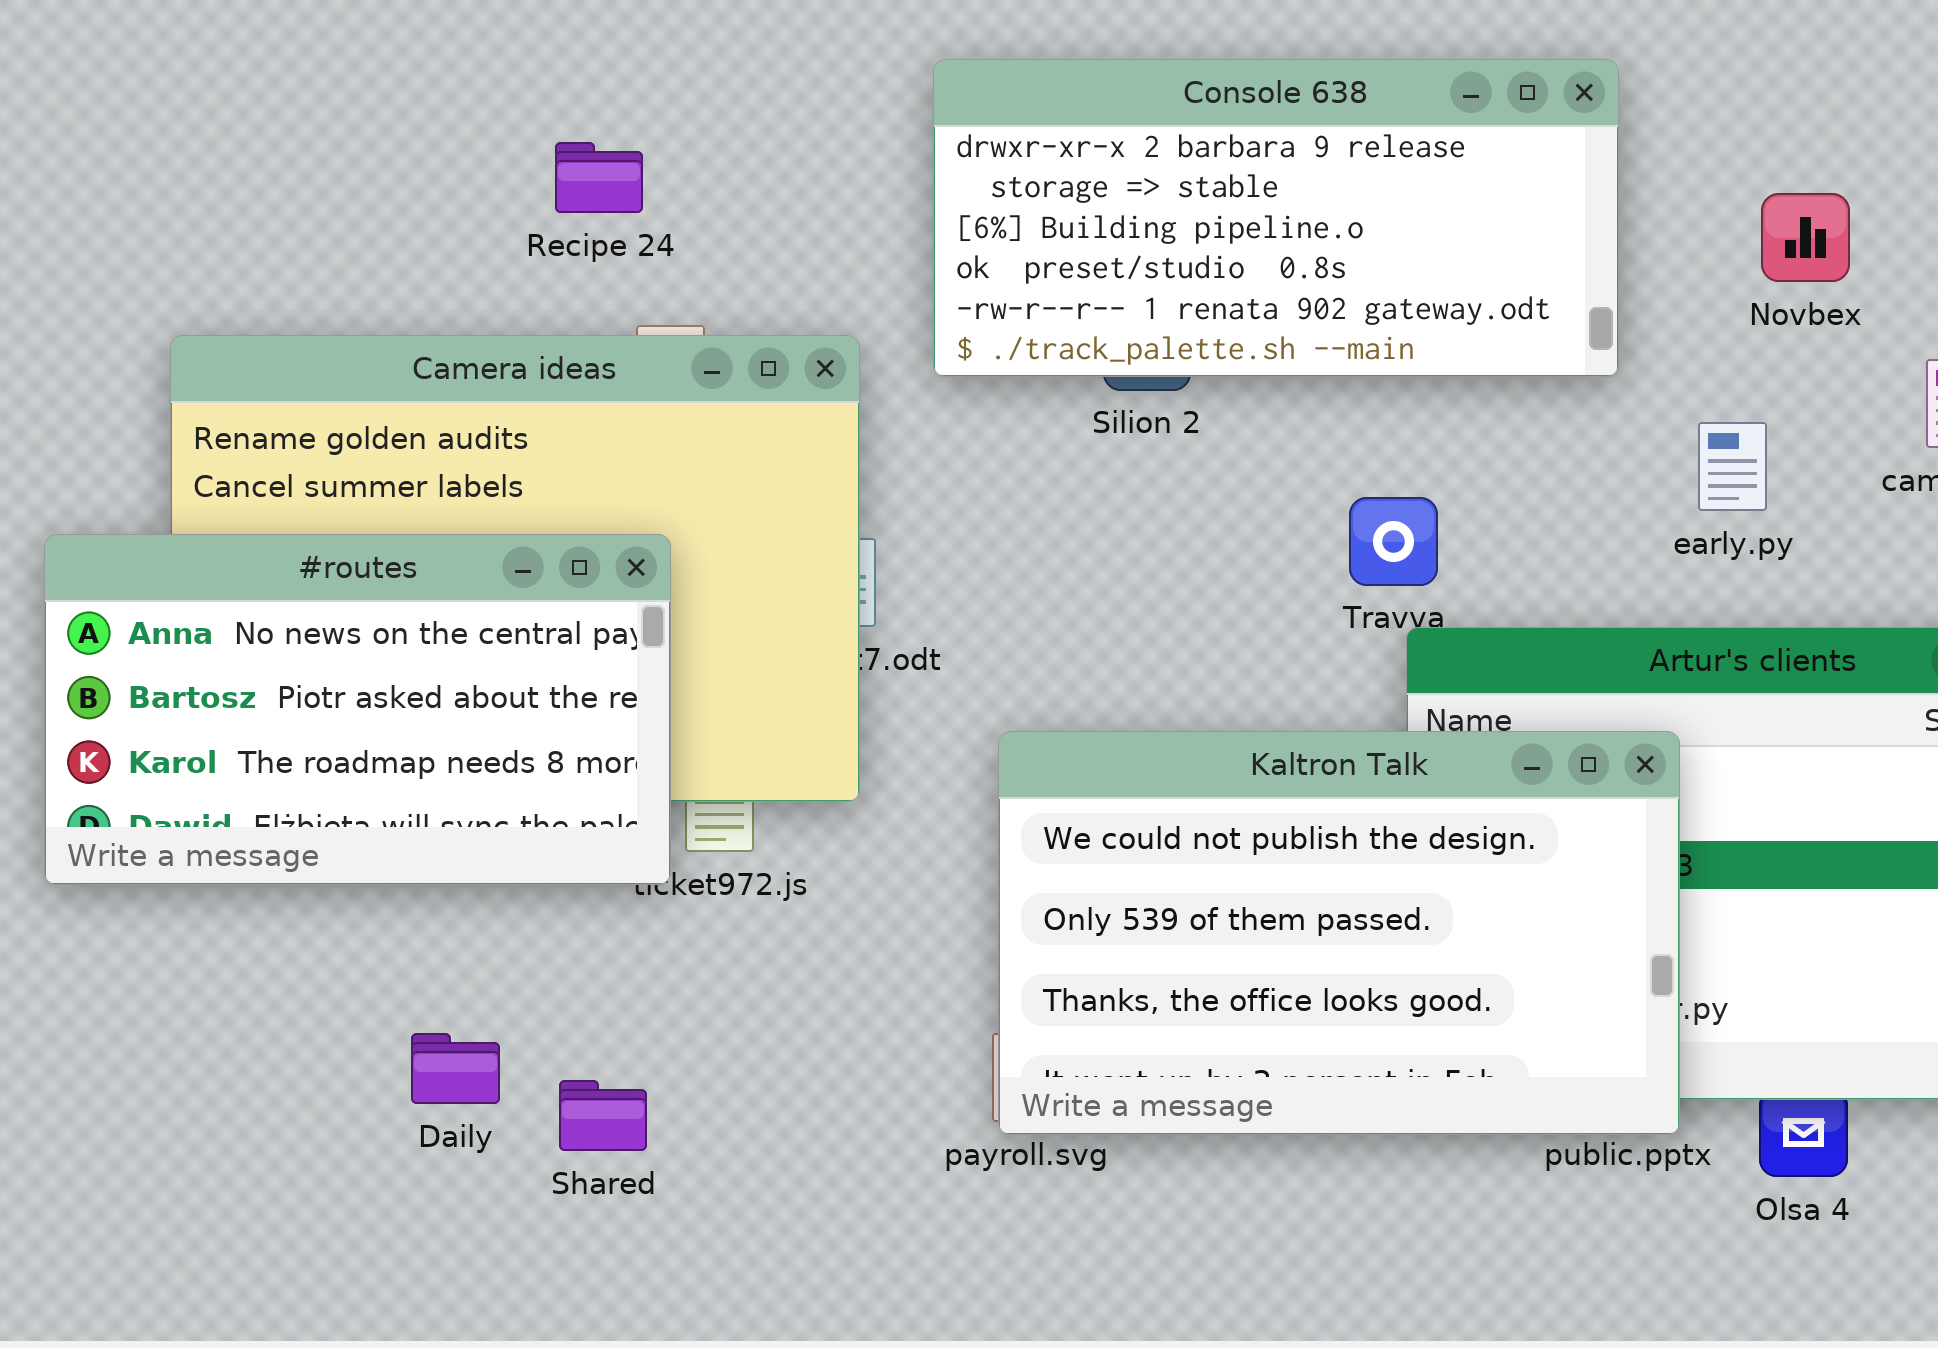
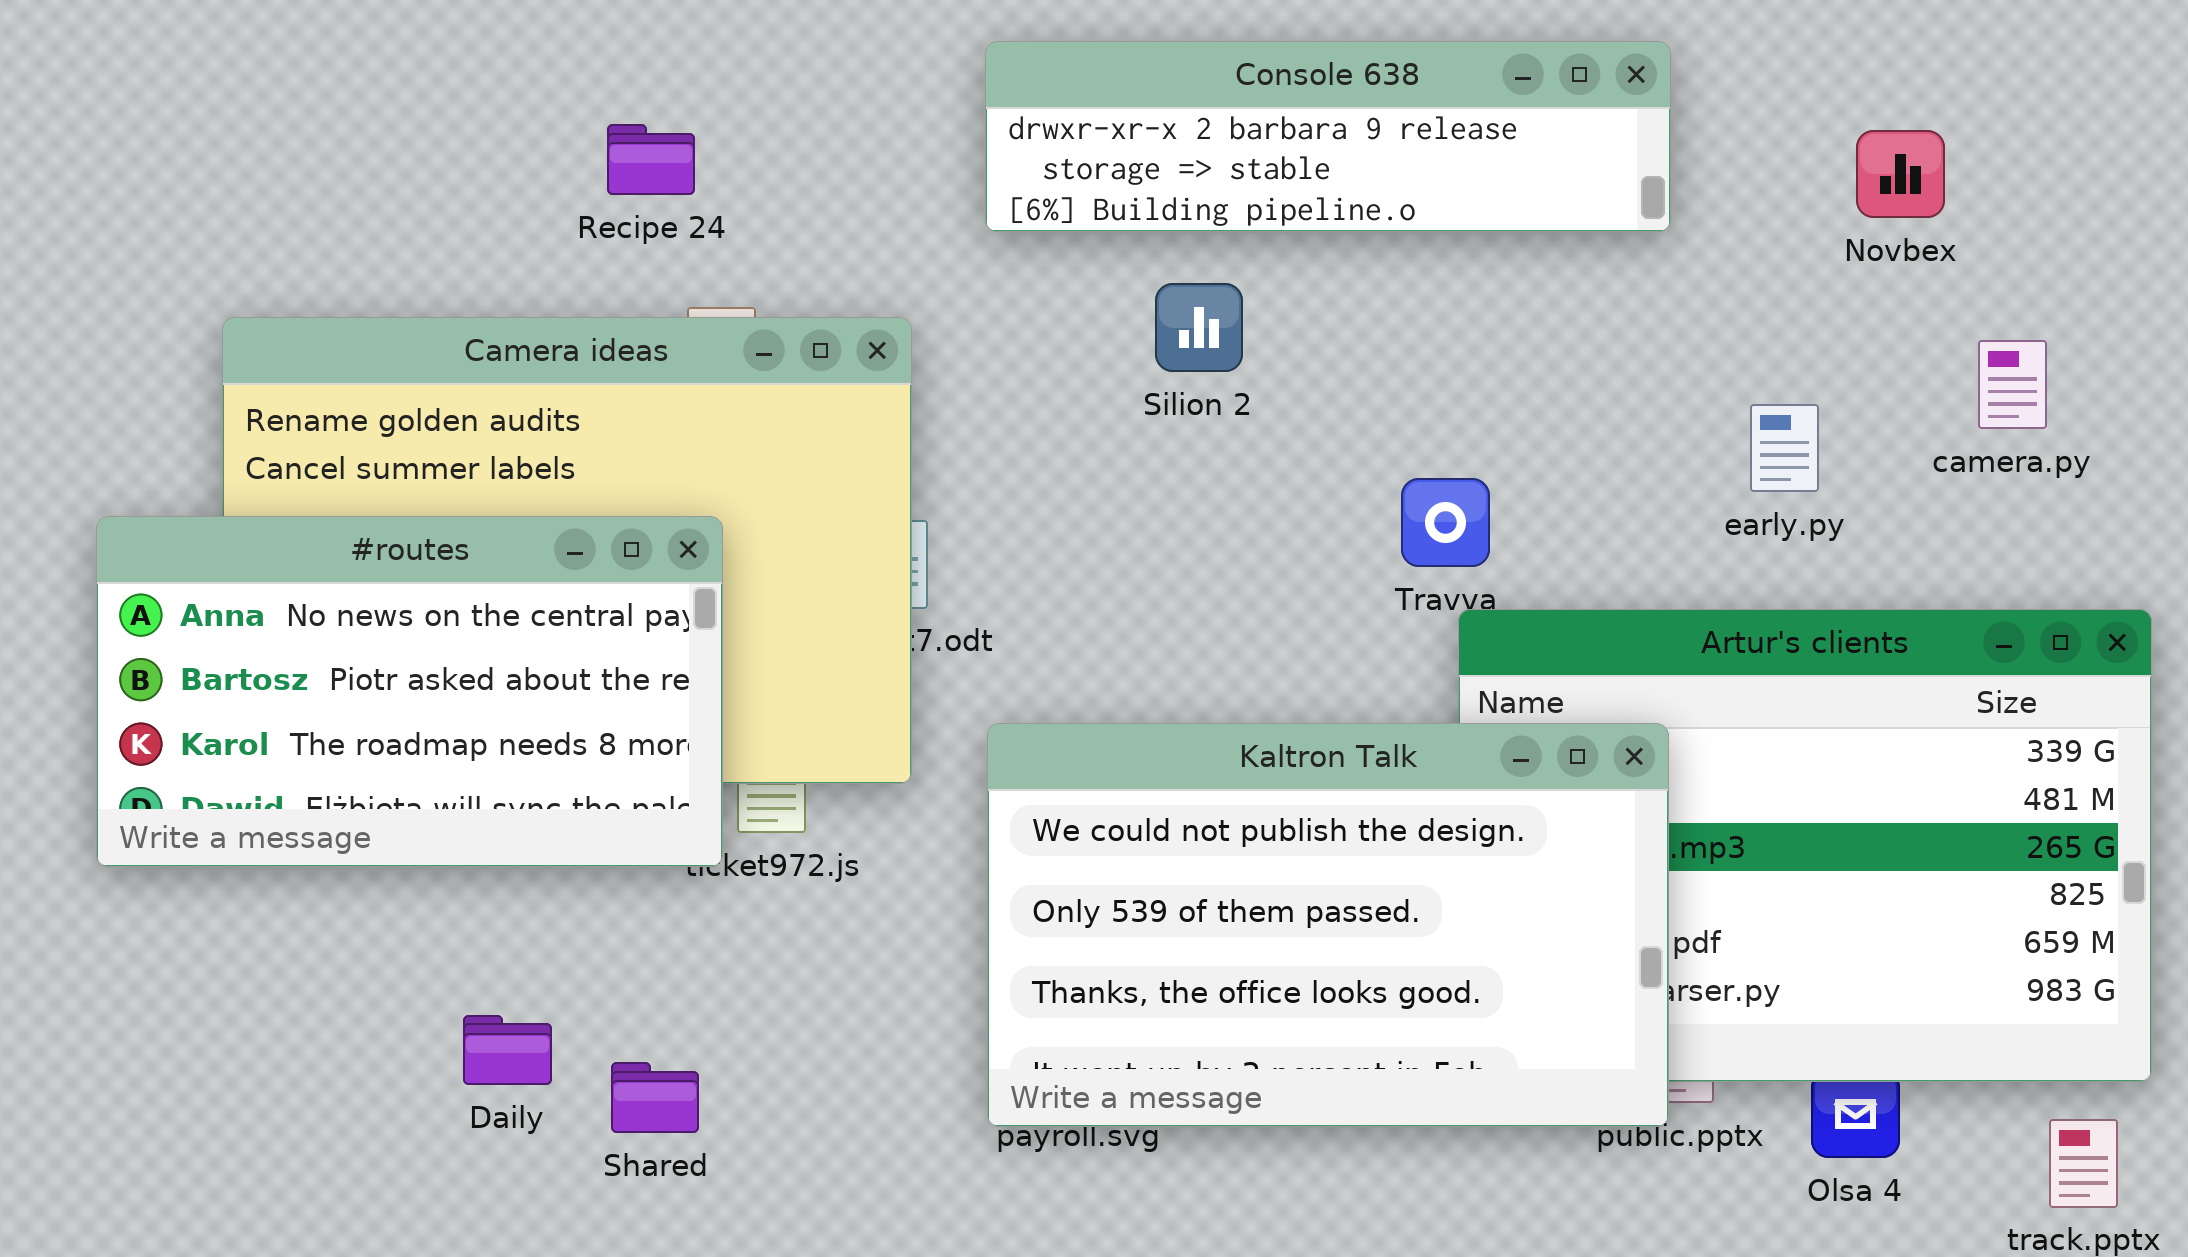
Console 638: [933,59,1619,377] -> [985,41,1671,232], resized
Novbex: [1761,193,1850,282] -> [1856,130,1945,218], moved
Kaltron Talk: [998,731,1680,1135] -> [987,723,1669,1127], moved

